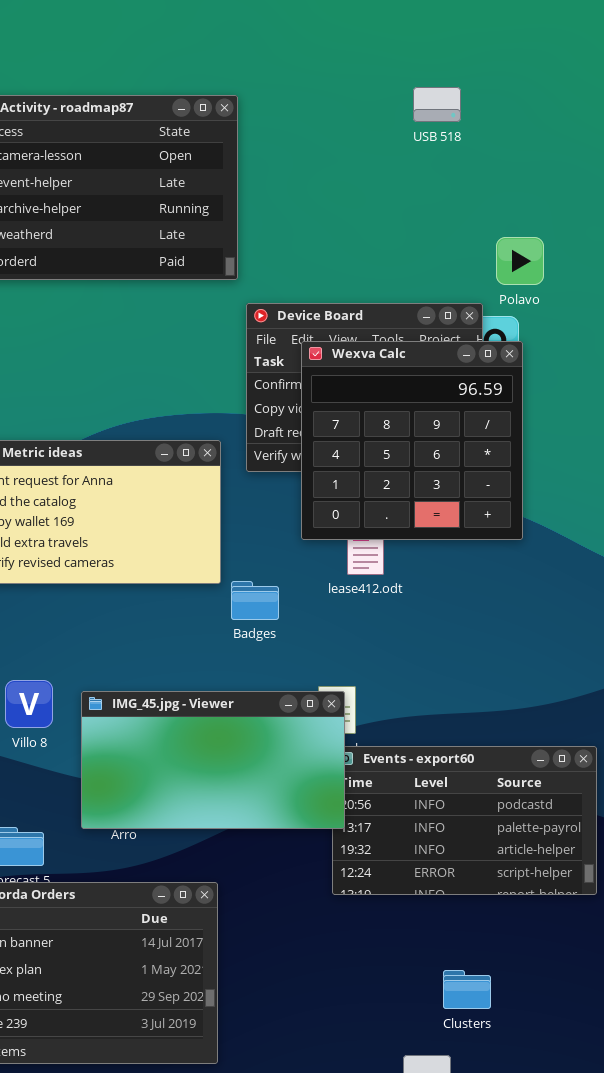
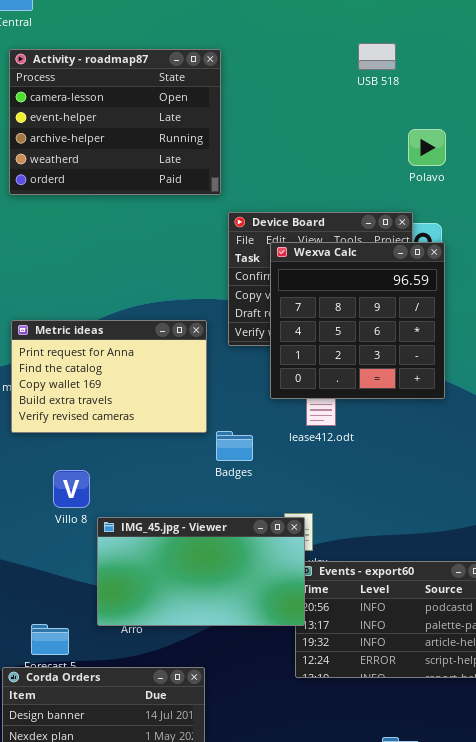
Polavo: [496,237,544,285] -> [408,129,446,166], moved
Villo 8: [5,680,53,728] -> [53,470,90,508], moved

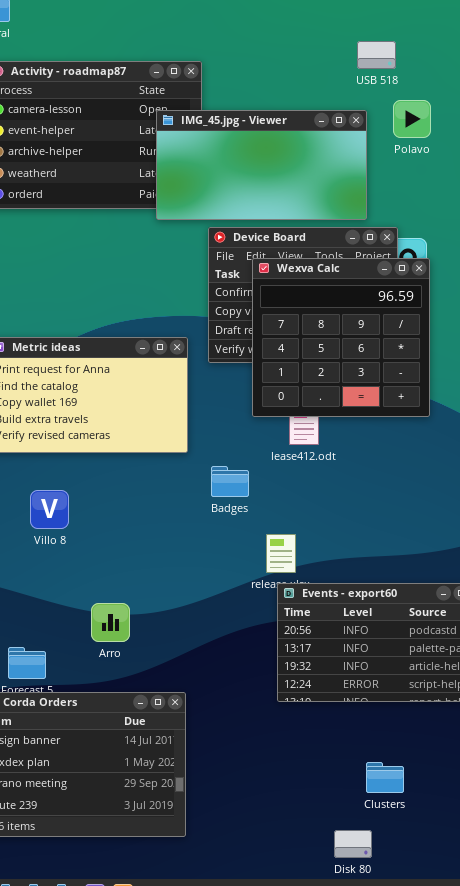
USB 518: [358,43,396,70] -> [357,41,396,69], moved
Polavo: [408,129,446,166] -> [393,100,431,138], moved
Badges: [216,431,253,461] -> [211,466,249,497], moved
IMG_45.jpg - Viewer: [97,517,305,626] -> [156,110,367,220], moved

